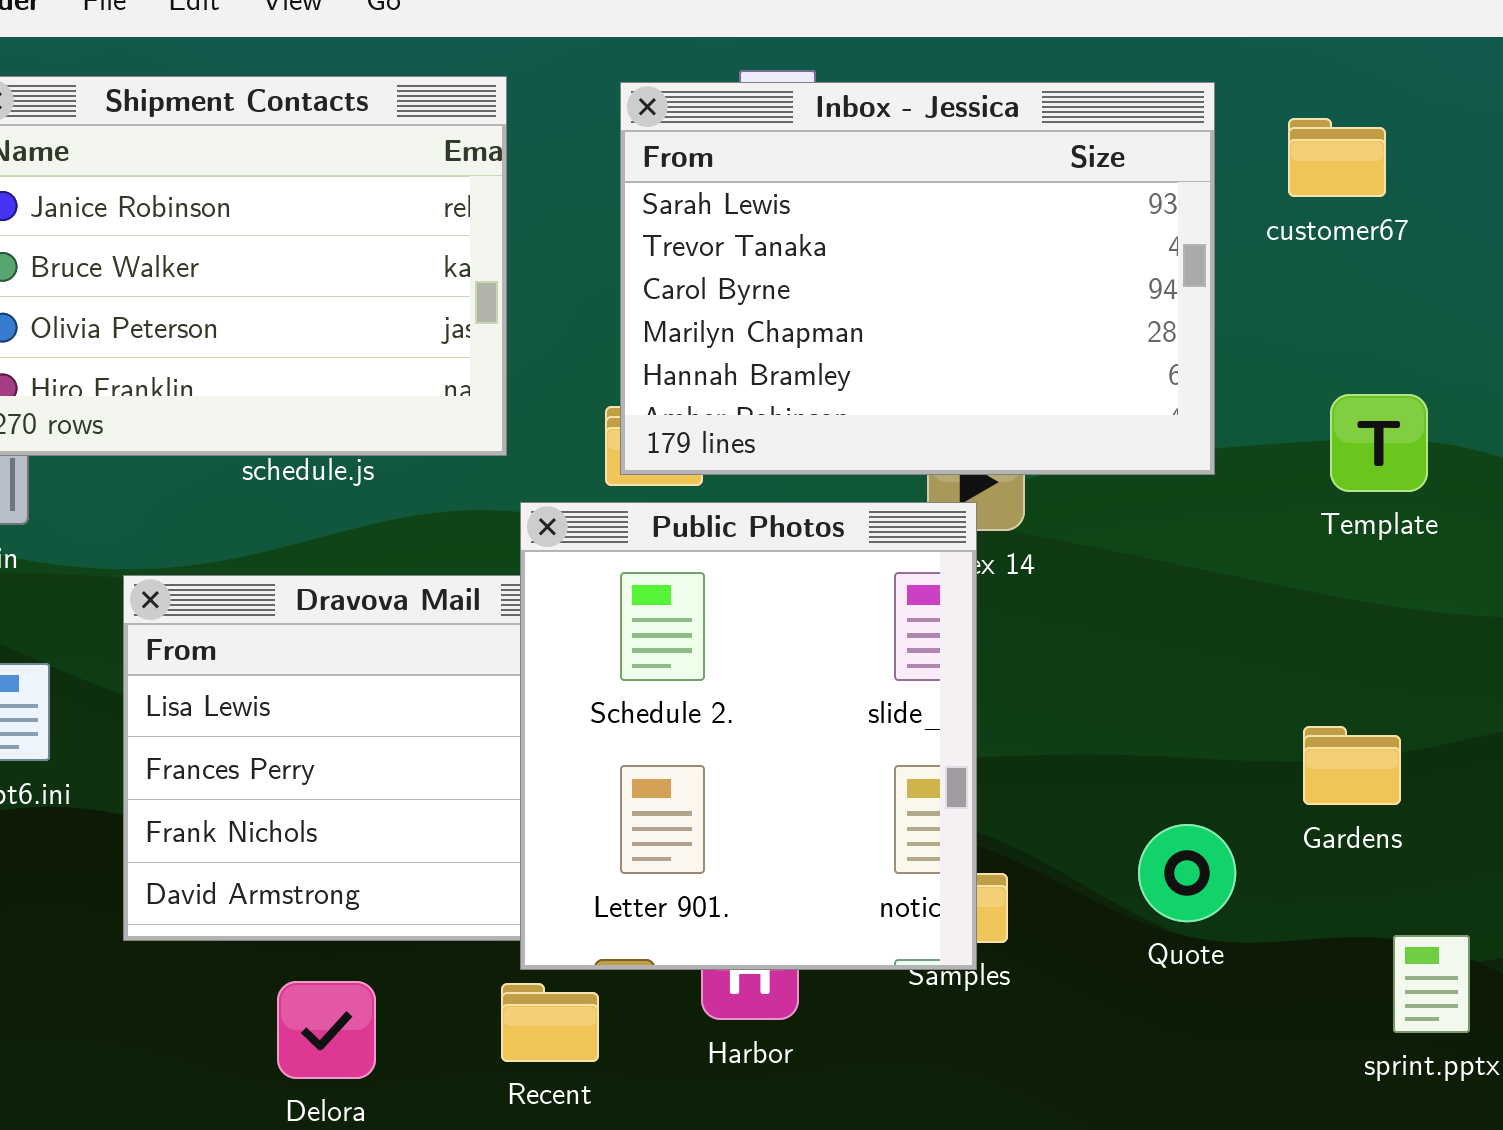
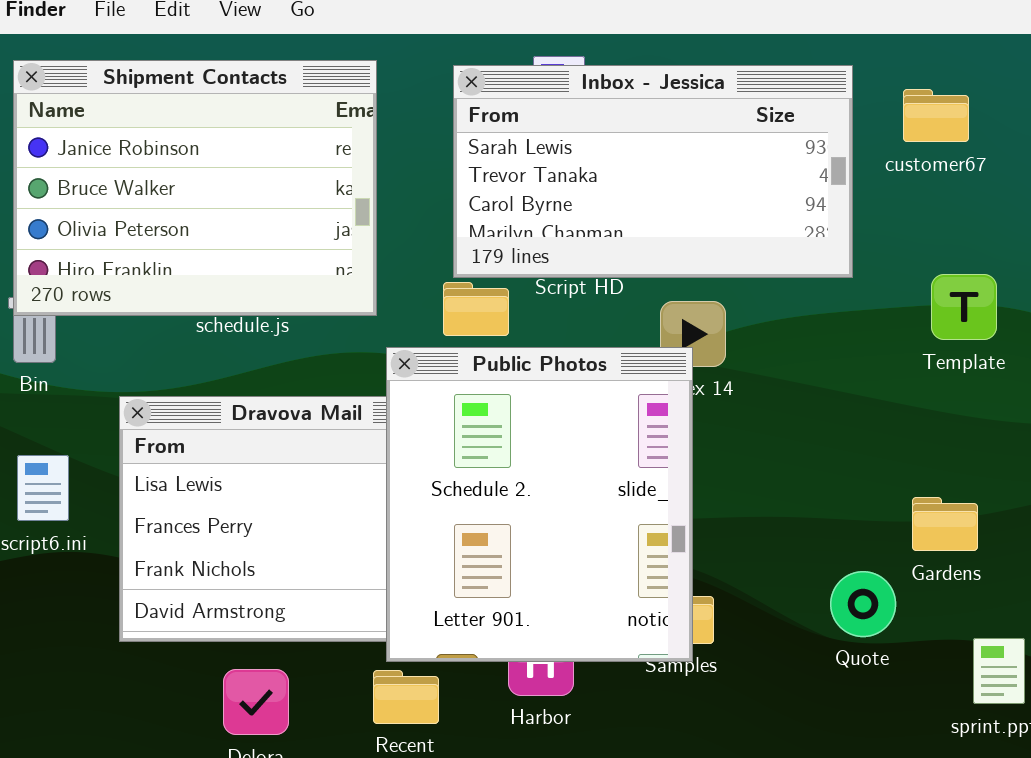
Inbox - Jessica: [620,82,1215,475] -> [453,65,853,278], resized
Quote: [1138,824,1236,922] -> [830,571,896,637], moved

